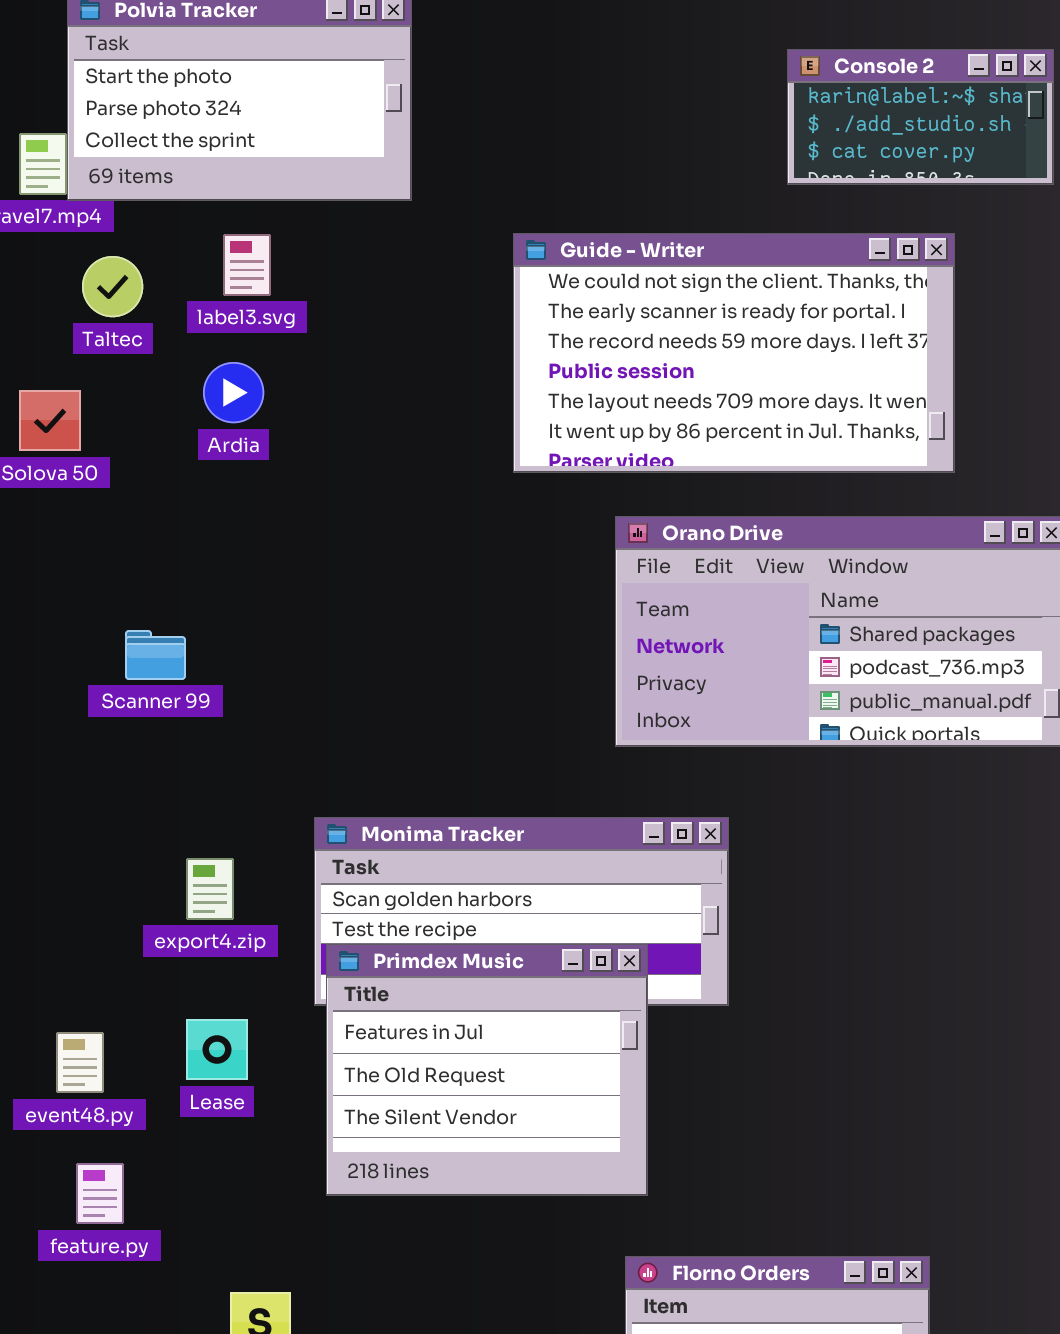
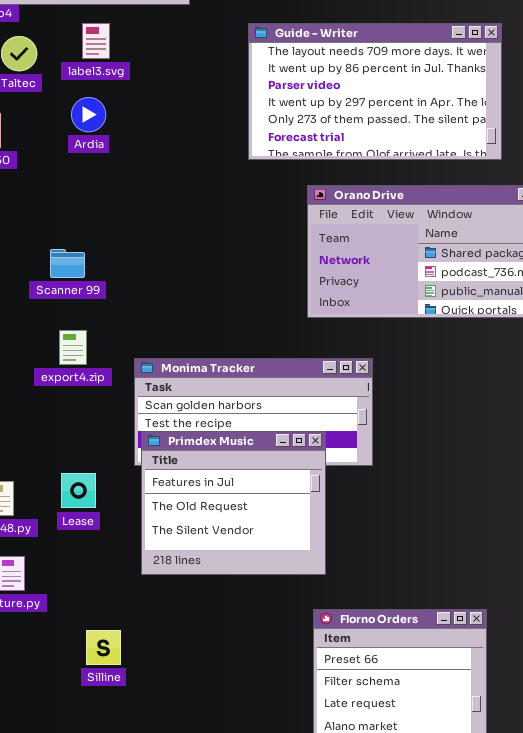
Guide - Writer: [513,233,955,473] -> [248,23,502,160], scrolled down 4 rows
Scanner 99: [125,630,186,680] -> [50,249,85,278], moved
export4.zip: [186,858,234,920] -> [59,330,87,365], moved

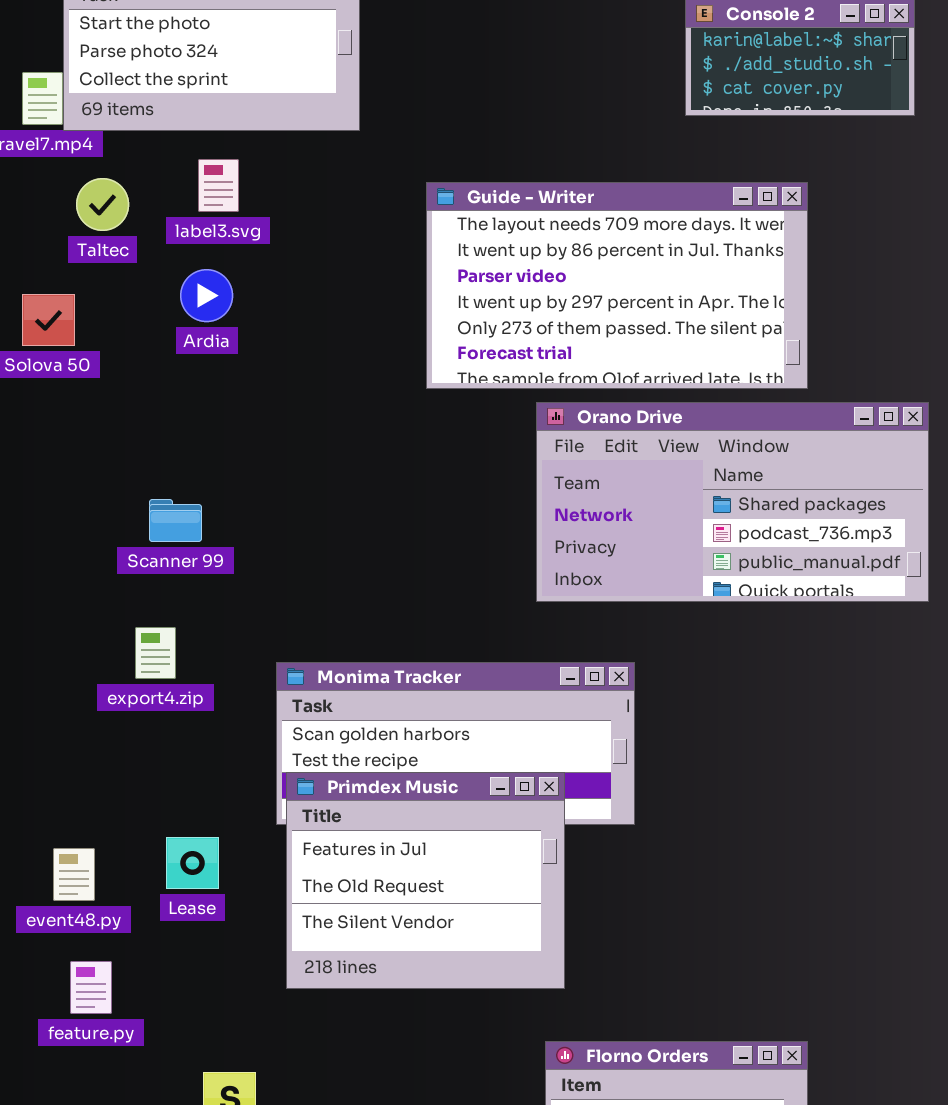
Guide - Writer: [248,23,502,160] -> [426,182,808,389], moved
export4.zip: [59,330,87,365] -> [135,627,176,679], moved

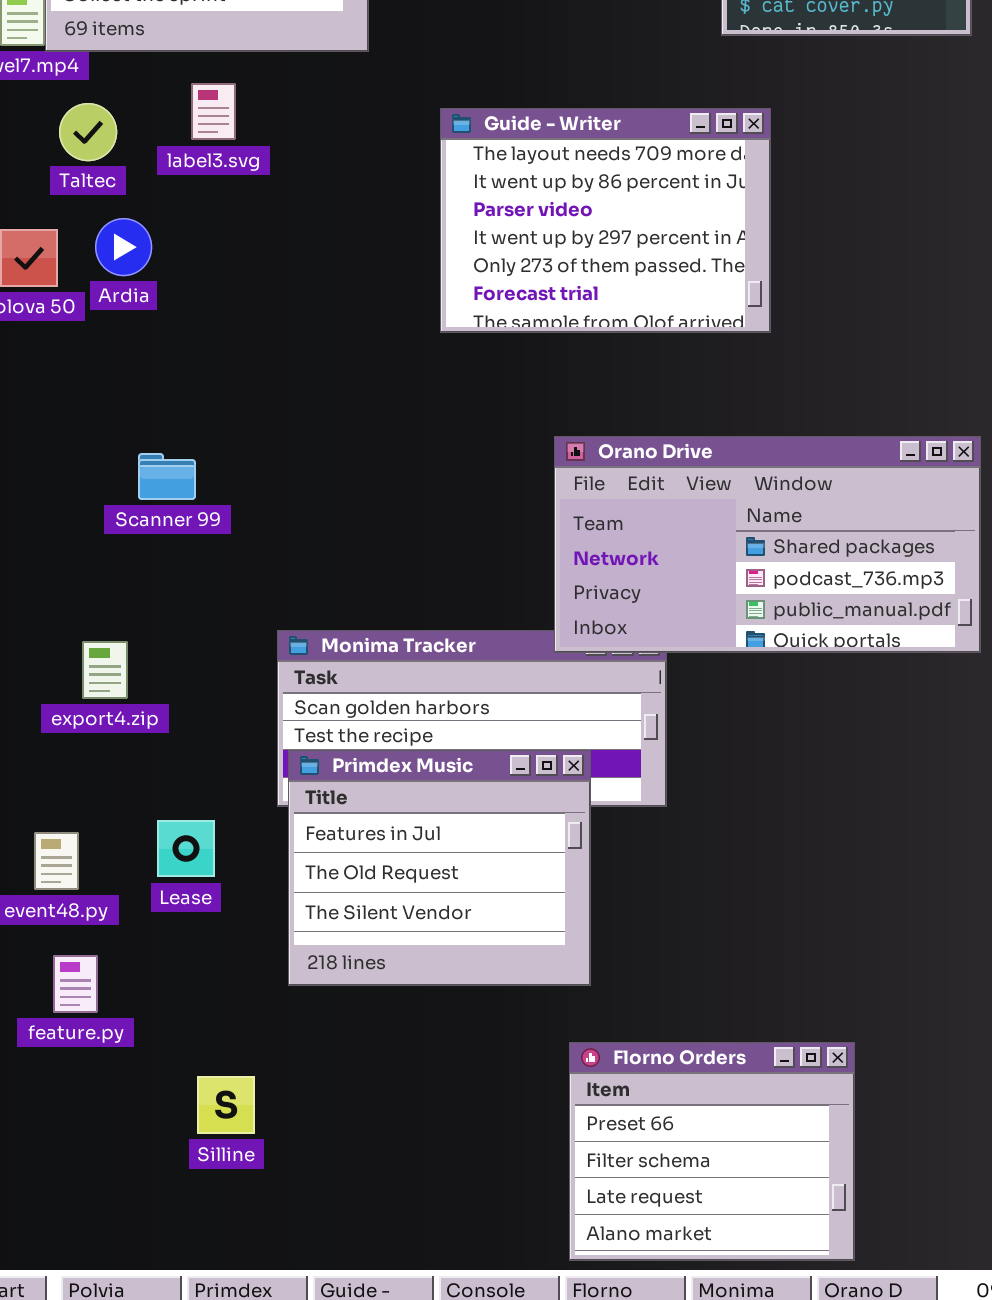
Guide - Writer: [426,182,808,389] -> [440,108,771,333], resized
Ardia: [180,269,233,322] -> [95,218,152,276], moved
Orano Drive: [536,402,929,602] -> [554,436,981,653], moved
export4.zip: [135,627,176,679] -> [82,641,128,699], moved

